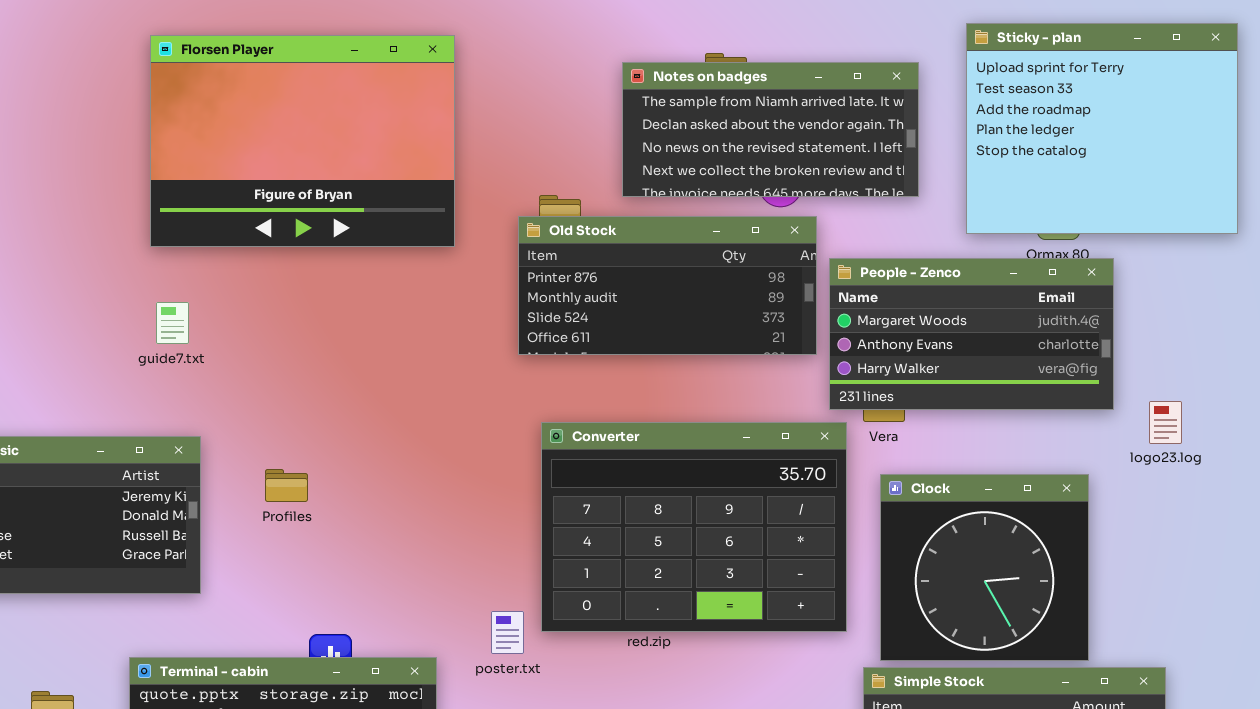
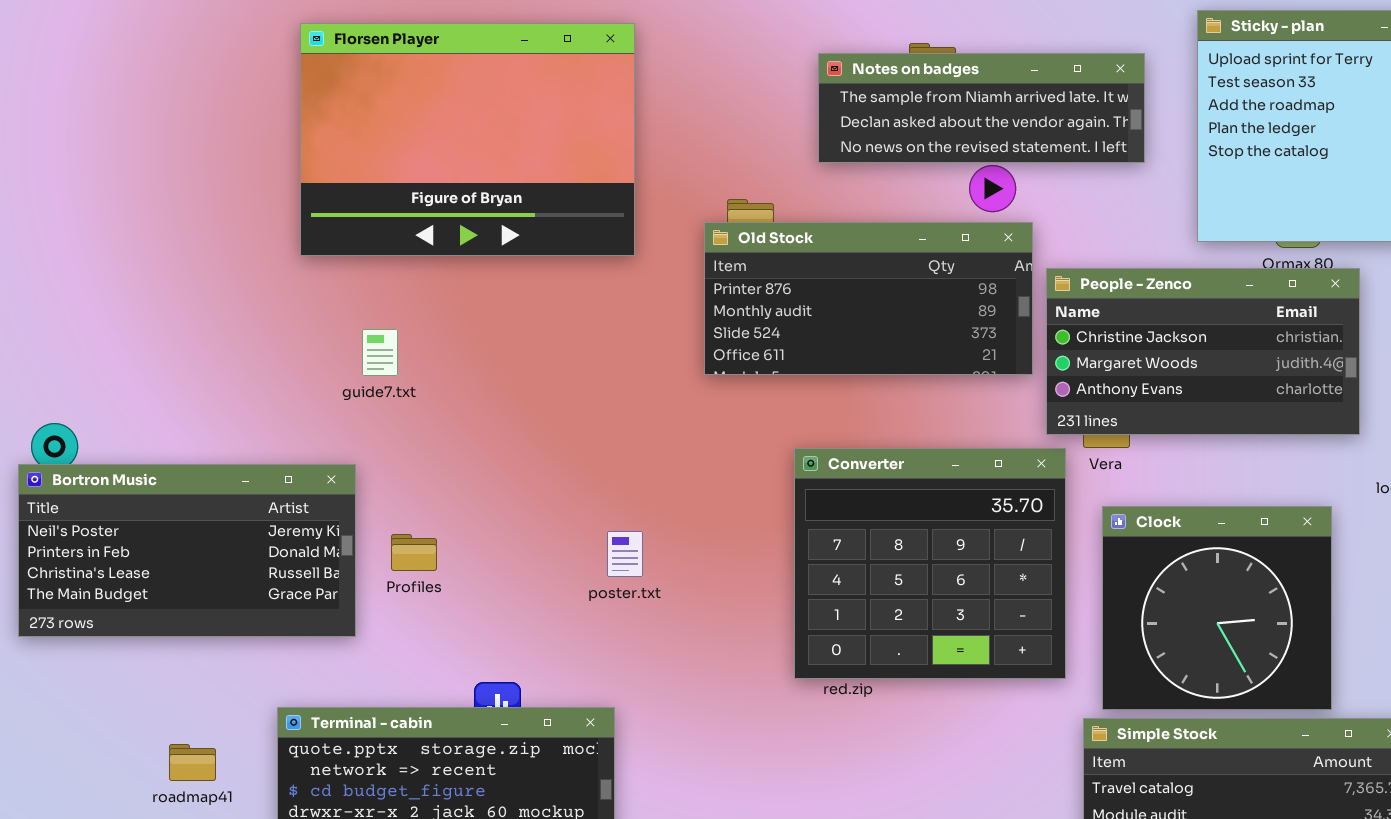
Notes on badges: [622,62,919,197] -> [818,53,1145,163], resized
People - Zenco: [829,258,1114,410] -> [1046,268,1360,435], scrolled up 1 row
guide7.txt: [156,302,189,344] -> [362,329,398,376], moved
Converter: [541,422,847,632] -> [794,448,1066,679], resized
Profiles: [265,469,308,502] -> [391,534,437,571], moved
poster.txt: [491,611,524,654] -> [607,531,643,577], moved

